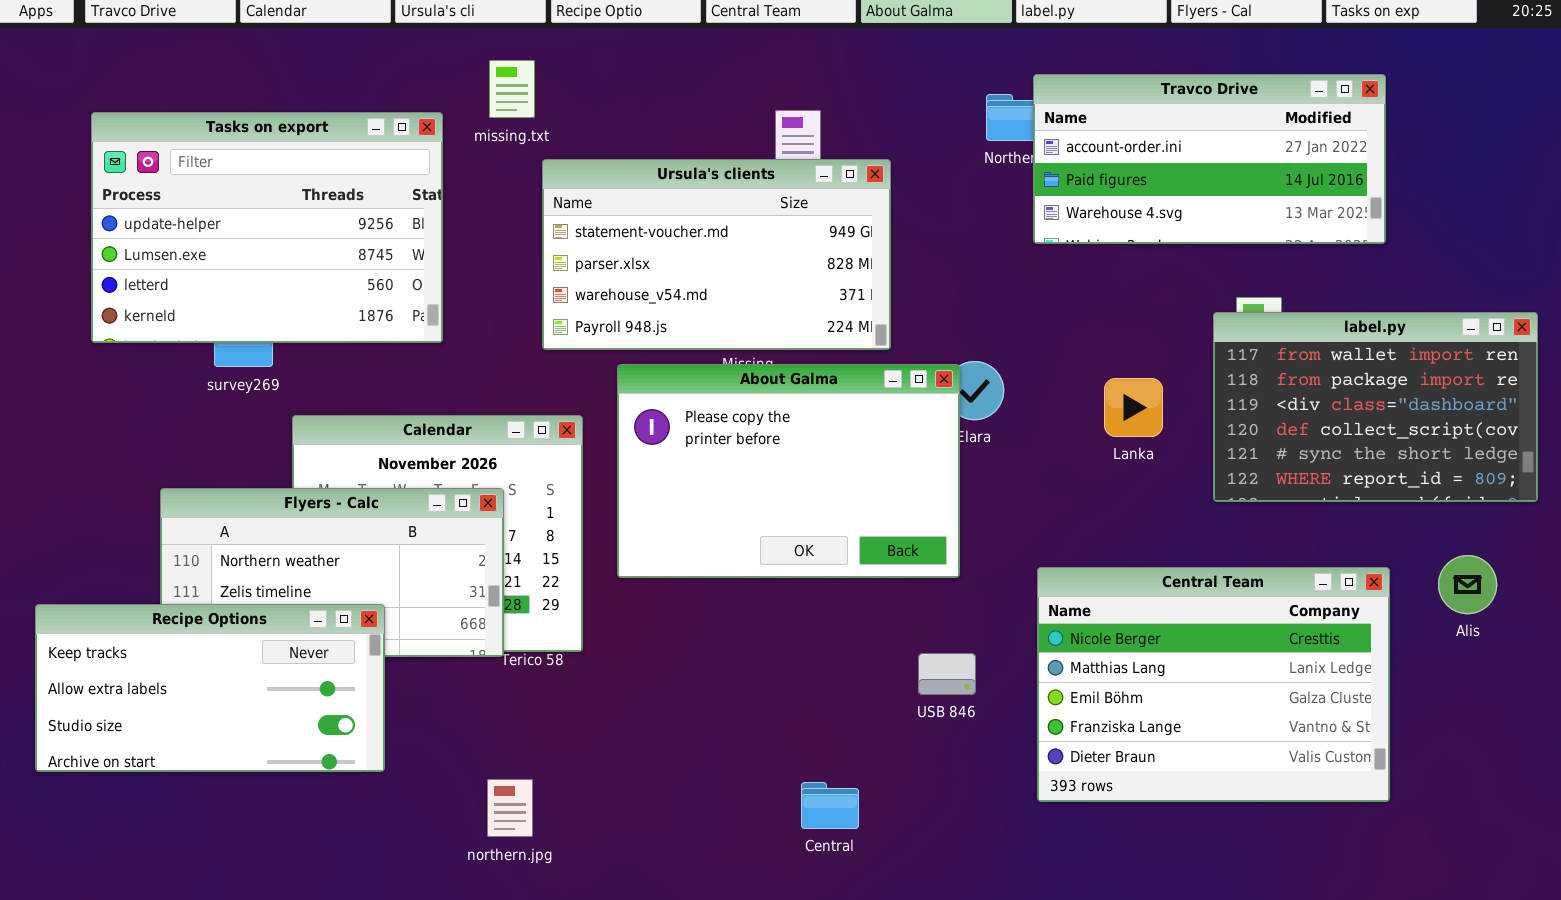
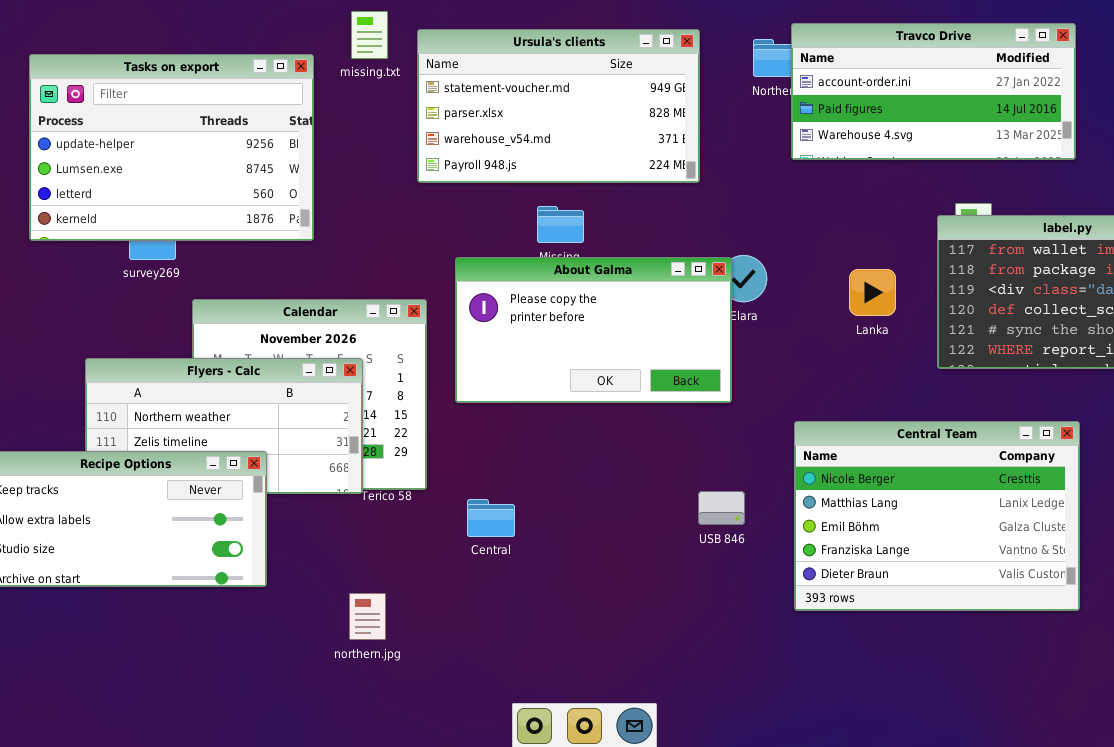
Ursula's clients: [542,159,891,350] -> [417,29,700,183], moved
About Galma: [617,364,960,578] -> [455,257,732,403], resized
Central: [801,782,859,829] -> [467,499,515,537], moved

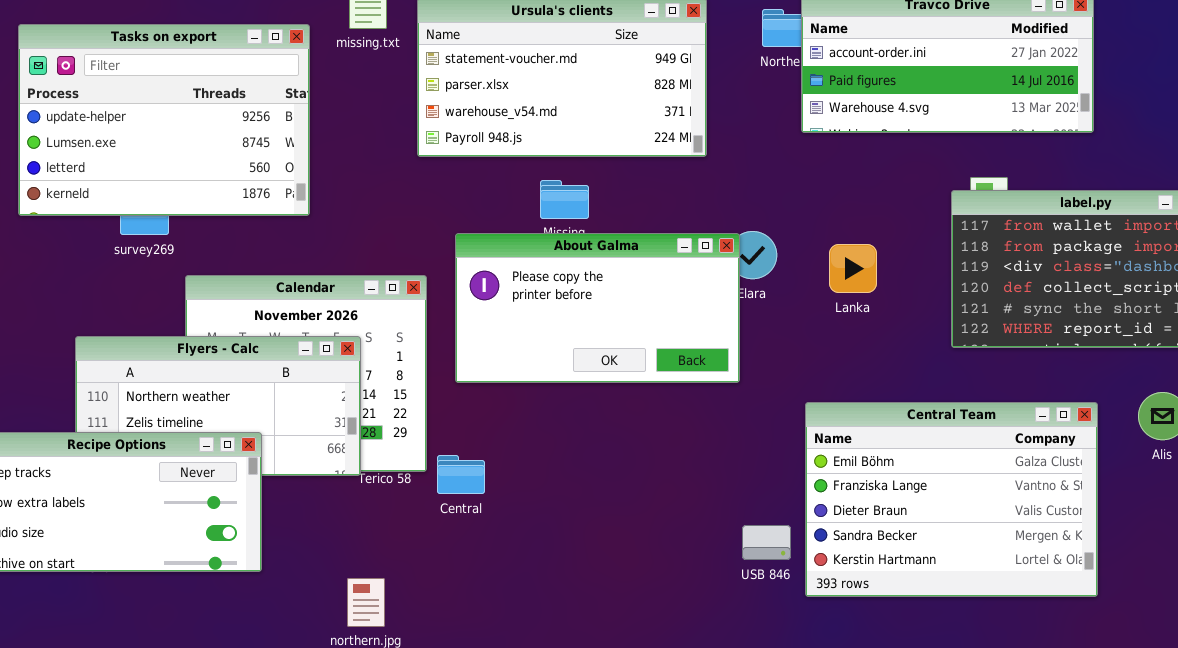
Lanka: [849,269,896,316] -> [829,244,877,293], moved
Central Team: [794,421,1080,611] -> [805,402,1098,597], scrolled down 2 rows
USB 846: [698,491,745,525] -> [742,525,791,560], moved
Central: [467,499,515,537] -> [437,455,485,494], moved

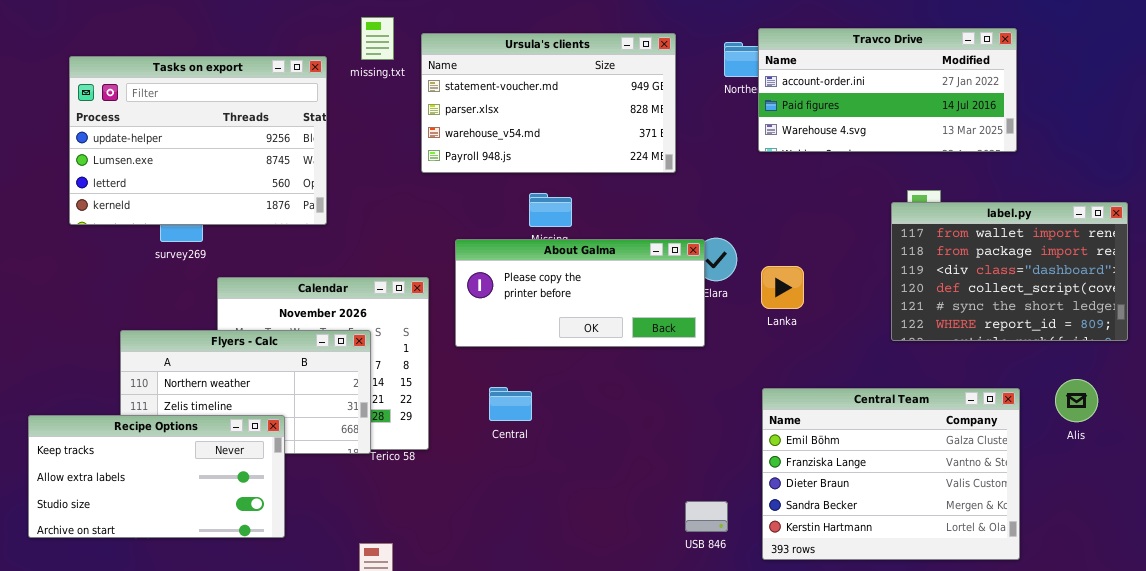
About Galma: [455,233,740,383] -> [455,239,705,347], resized
Lanka: [829,244,877,293] -> [761,266,804,309], moved
Central: [437,455,485,494] -> [489,387,532,421], moved
USB 846: [742,525,791,560] -> [685,501,728,532], moved

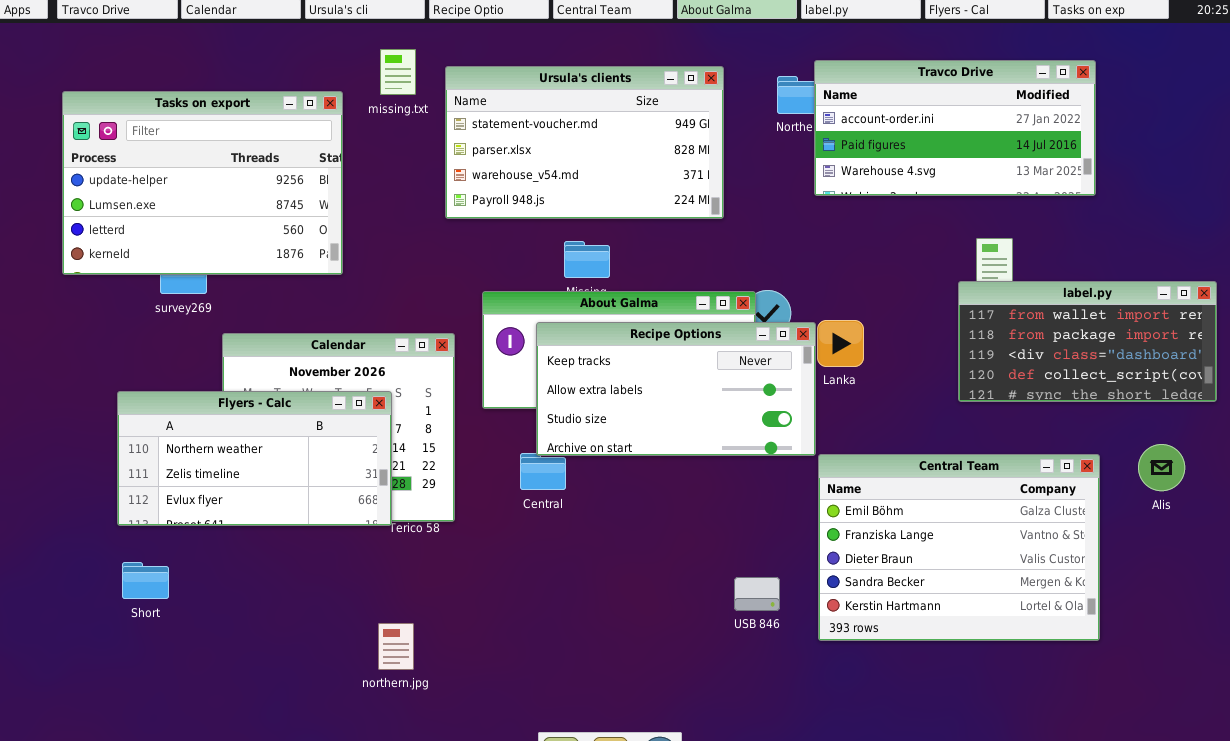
label.py: [891,202,1128,341] -> [958,281,1217,402], resized
Recipe Options: [28,415,285,538] -> [536,322,816,456], moved

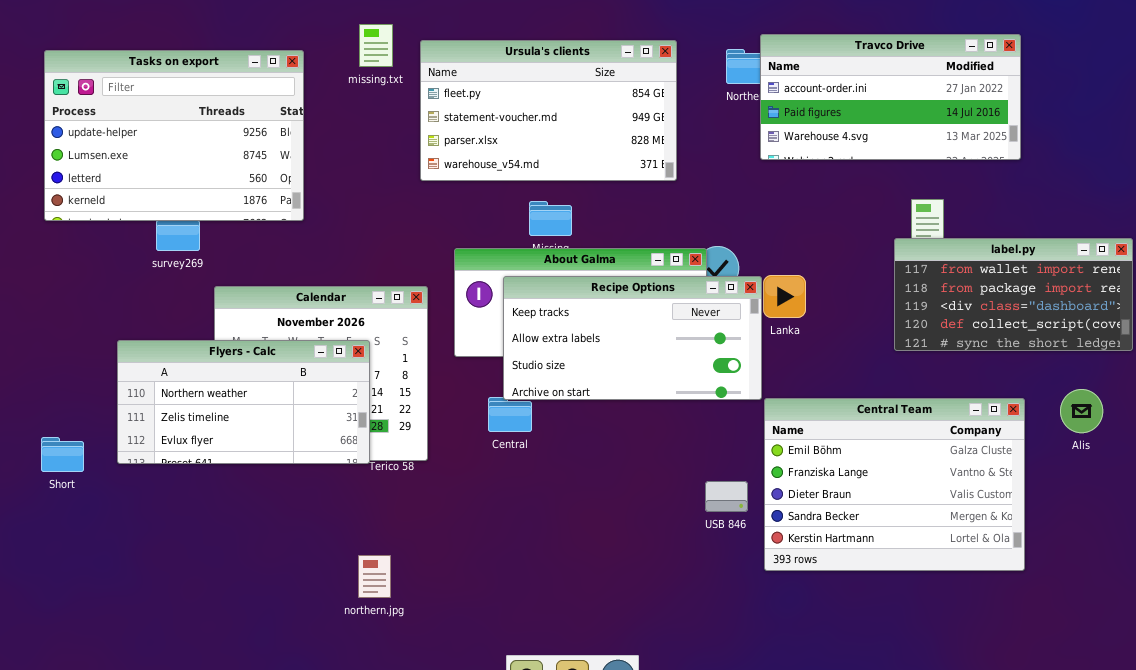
Ursula's clients: [445,66,724,219] -> [420,40,677,181], scrolled up 1 row
Tasks on export: [62,91,343,275] -> [44,50,304,221], moved
Short: [122,562,169,599] -> [41,437,84,472], moved
USB 846: [734,577,780,611] -> [705,481,748,512], moved

